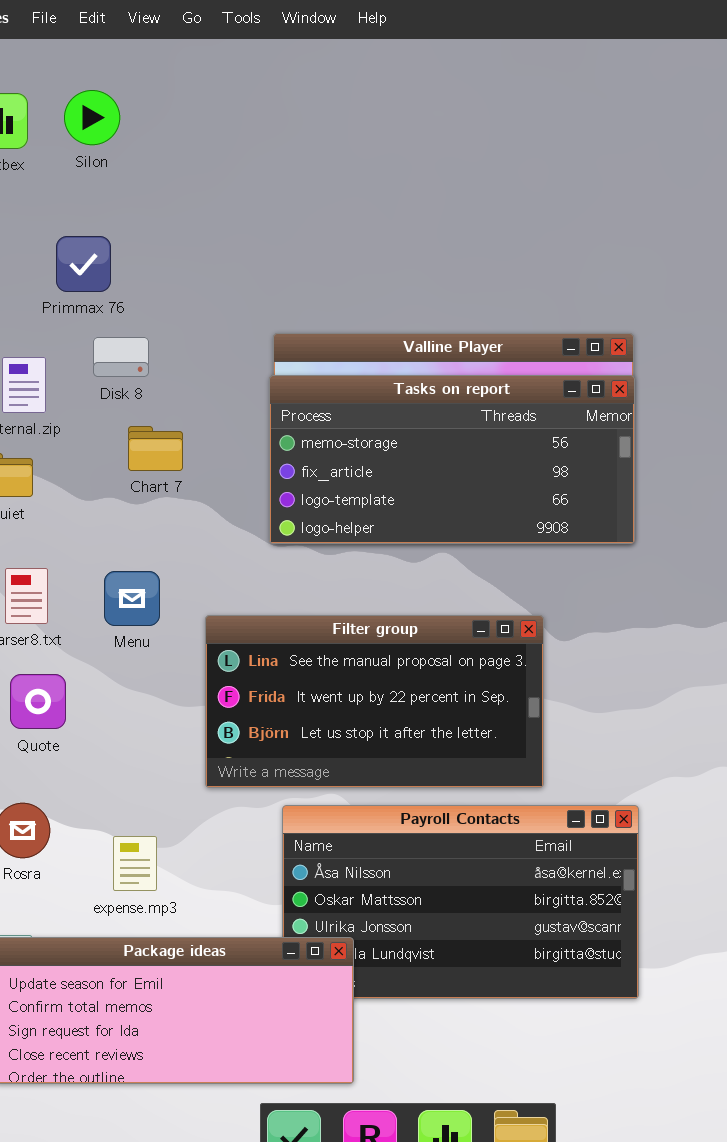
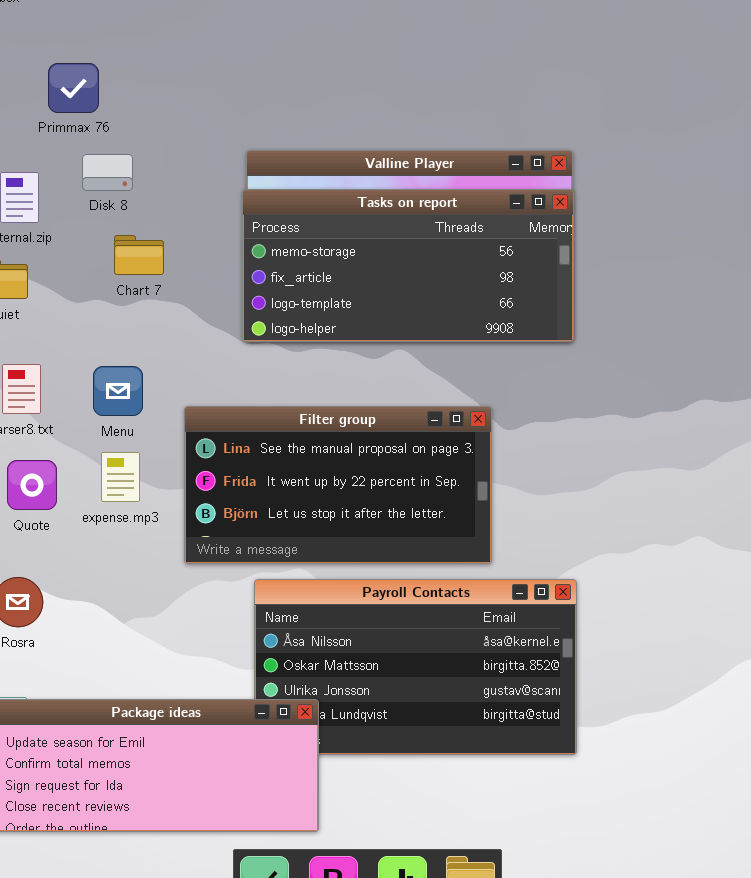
expense.mp3: [113,836,157,891] -> [101,452,140,502], moved

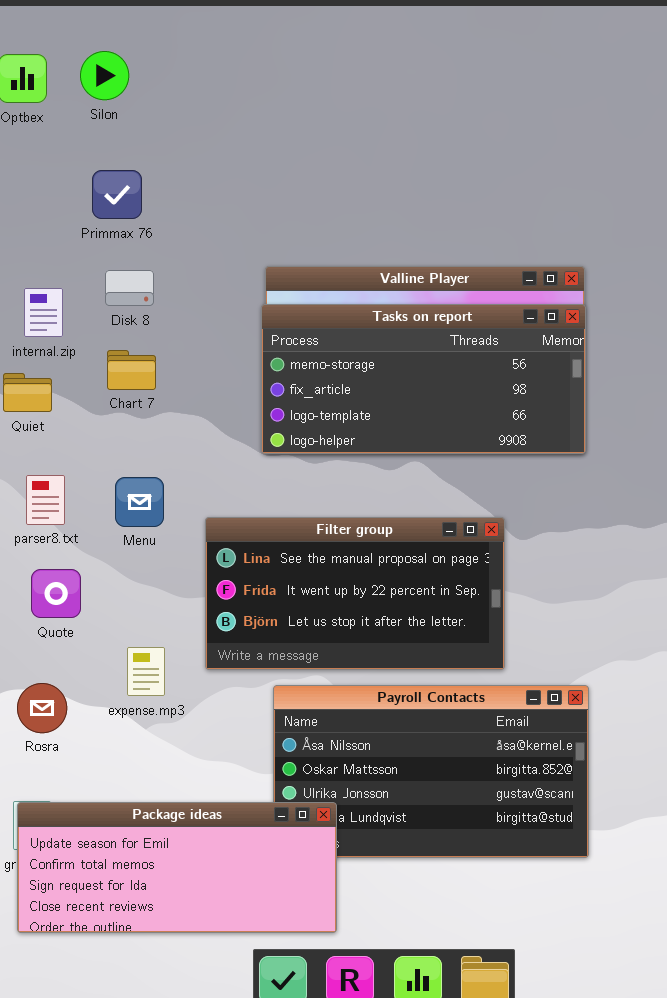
Primmax 76: [48,63,99,113] -> [92,170,142,219], moved
Chart 7: [114,235,164,275] -> [107,350,156,390], moved
expense.mp3: [101,452,140,502] -> [127,647,165,696], moved

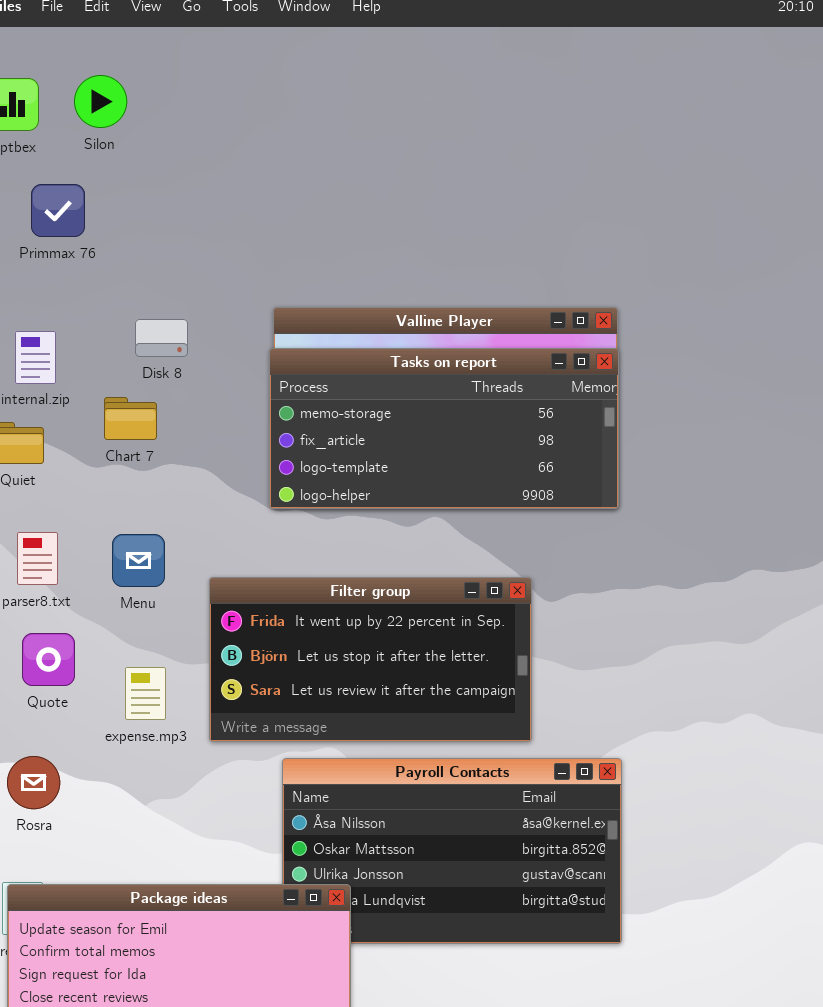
Primmax 76: [92,170,142,219] -> [31,184,85,237], moved
Disk 8: [105,270,154,306] -> [135,319,188,357], moved
Filter group: [205,517,505,670] -> [209,577,532,742], scrolled down 1 row
expense.mp3: [127,647,165,696] -> [125,667,166,720], moved

